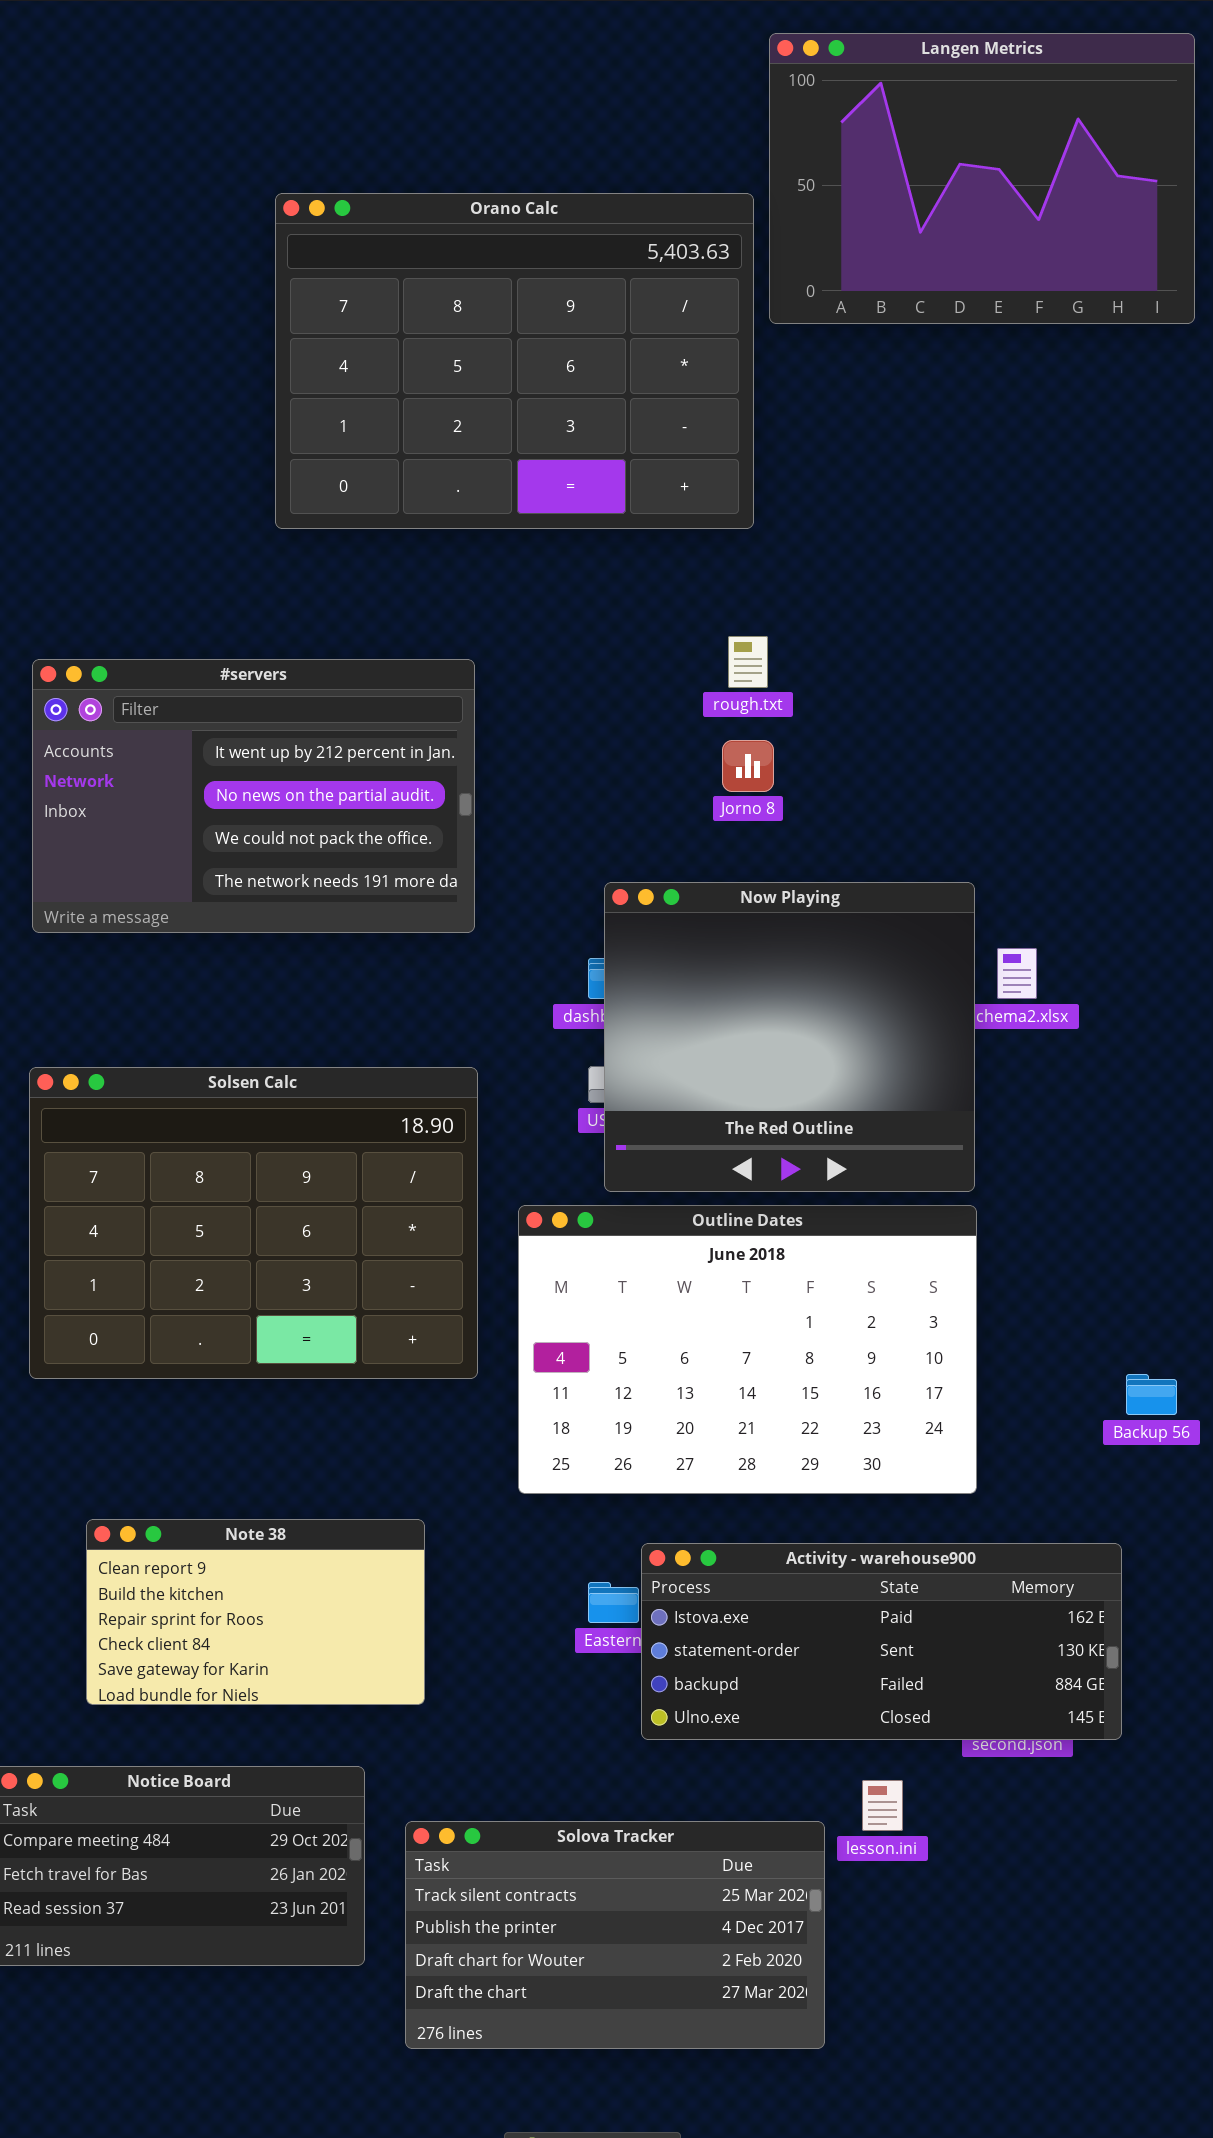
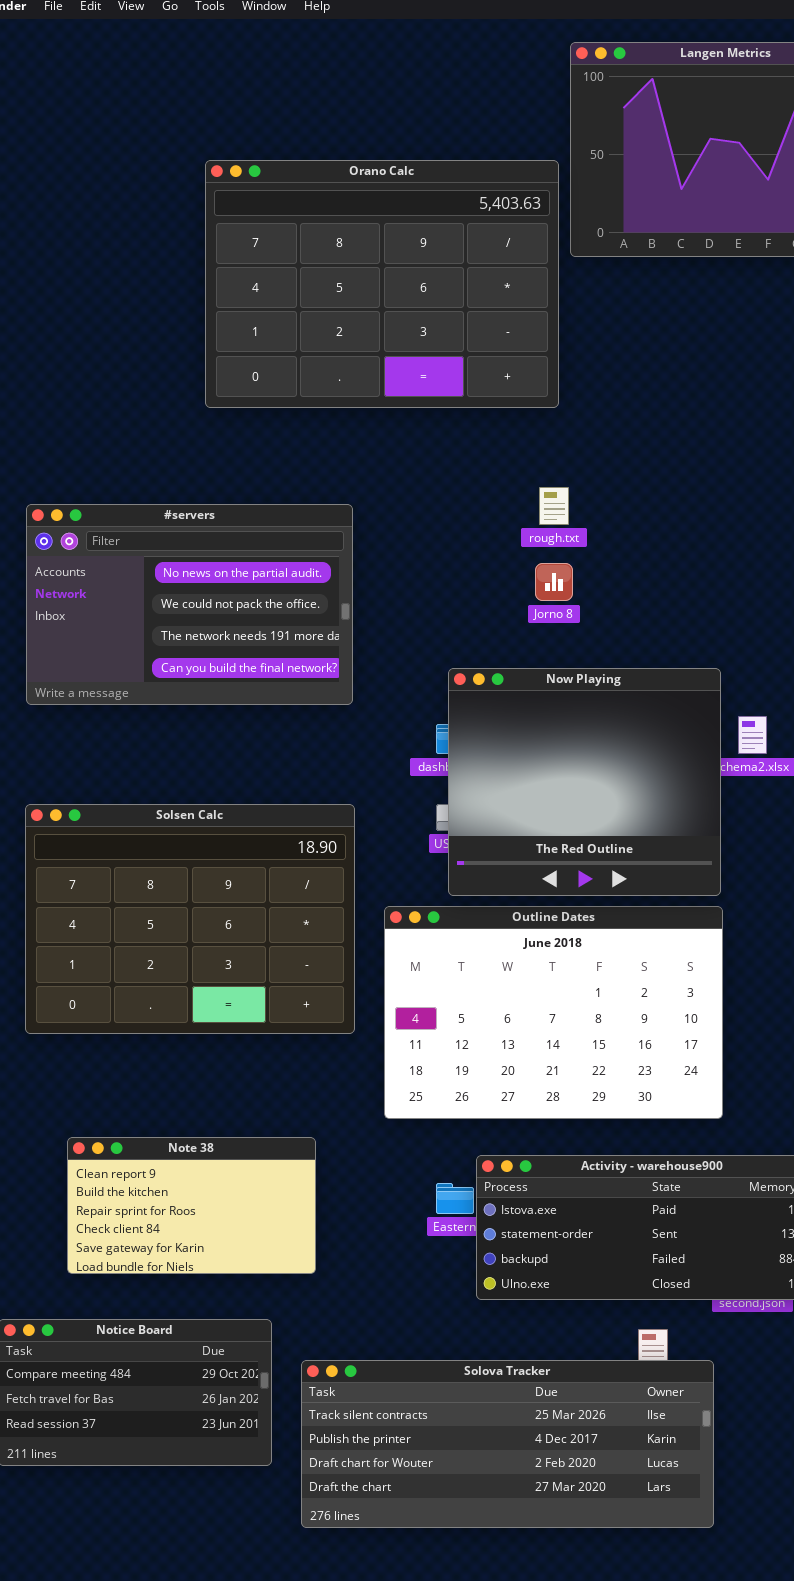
#servers: [32,659,475,933] -> [26,504,353,705], scrolled down 1 row
Solova Tracker: [405,1821,825,2049] -> [301,1360,714,1528], resized

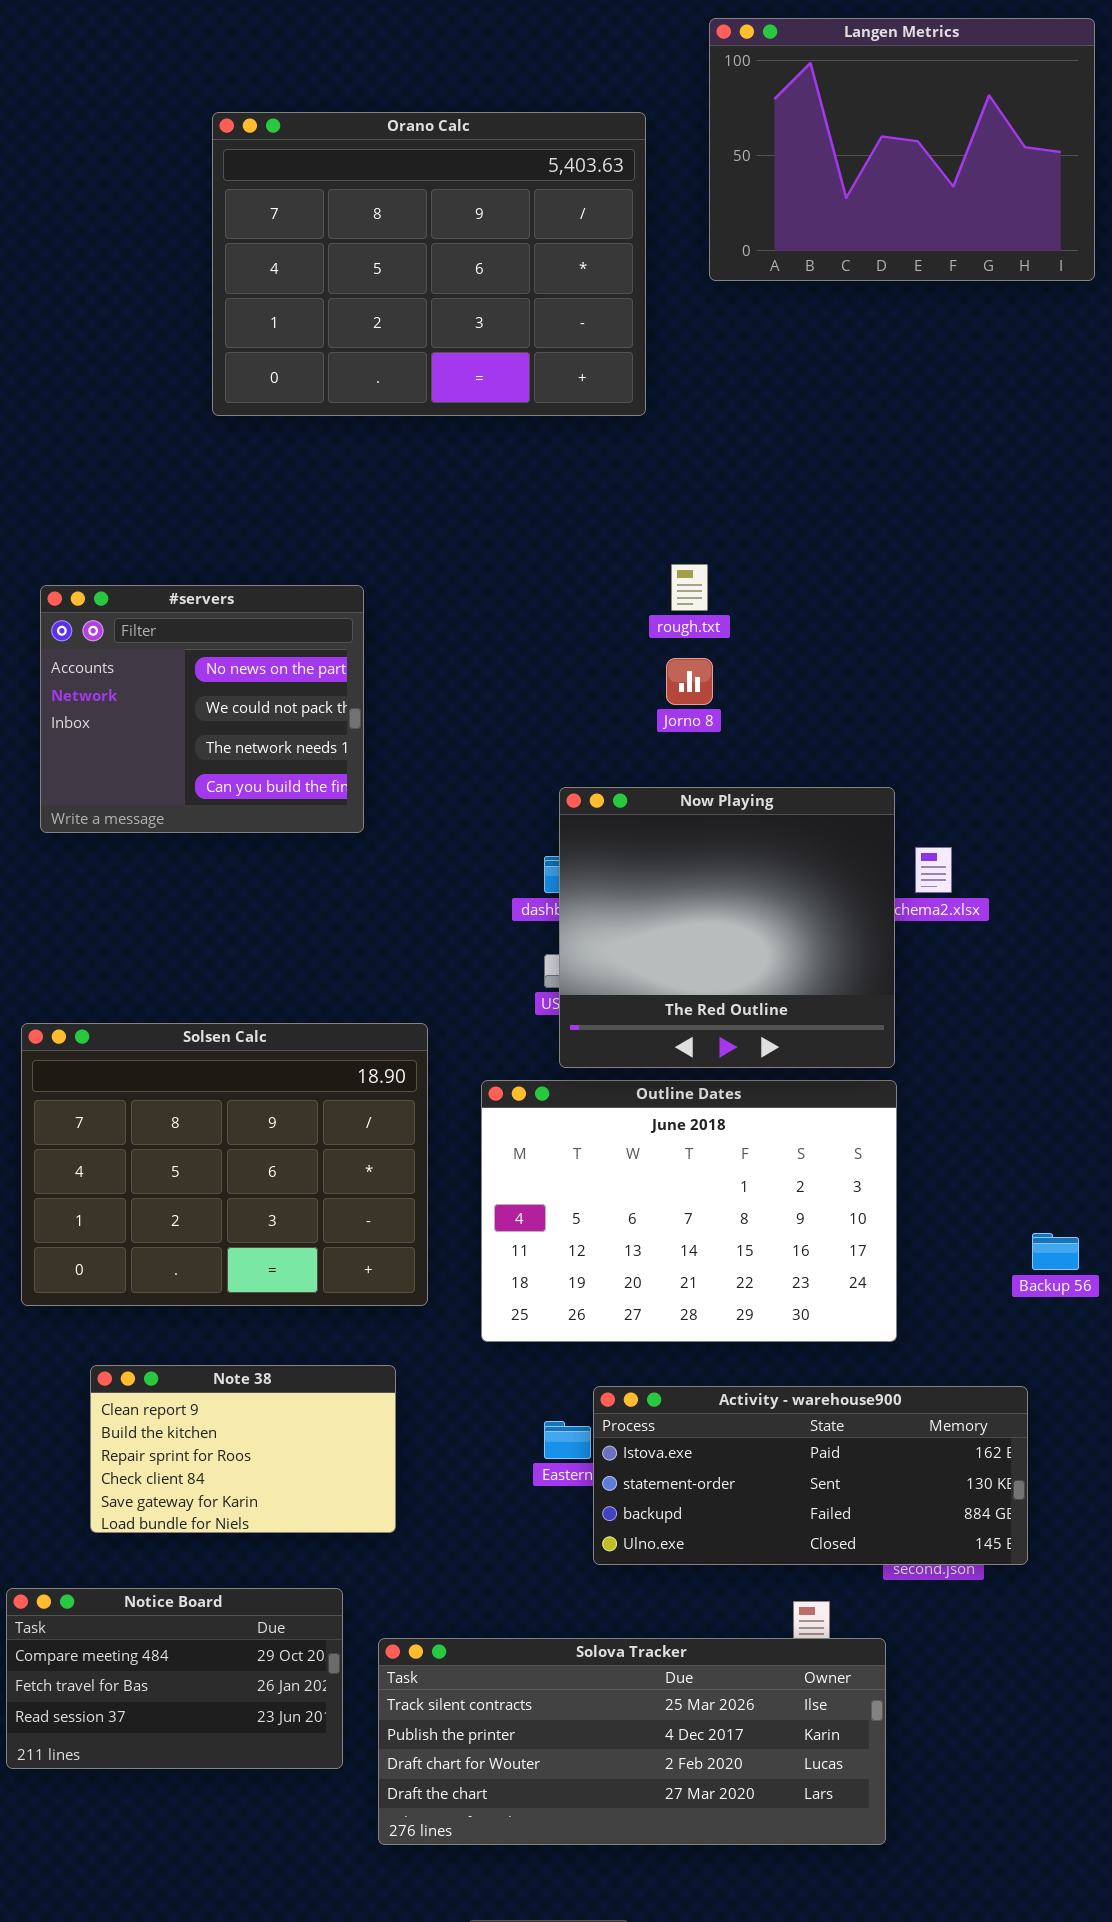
Orano Calc: [205,160,559,408] -> [212,112,646,416], moved
#servers: [26,504,353,705] -> [40,585,364,833], resized
Solsen Calc: [25,804,355,1034] -> [21,1023,428,1306], moved

